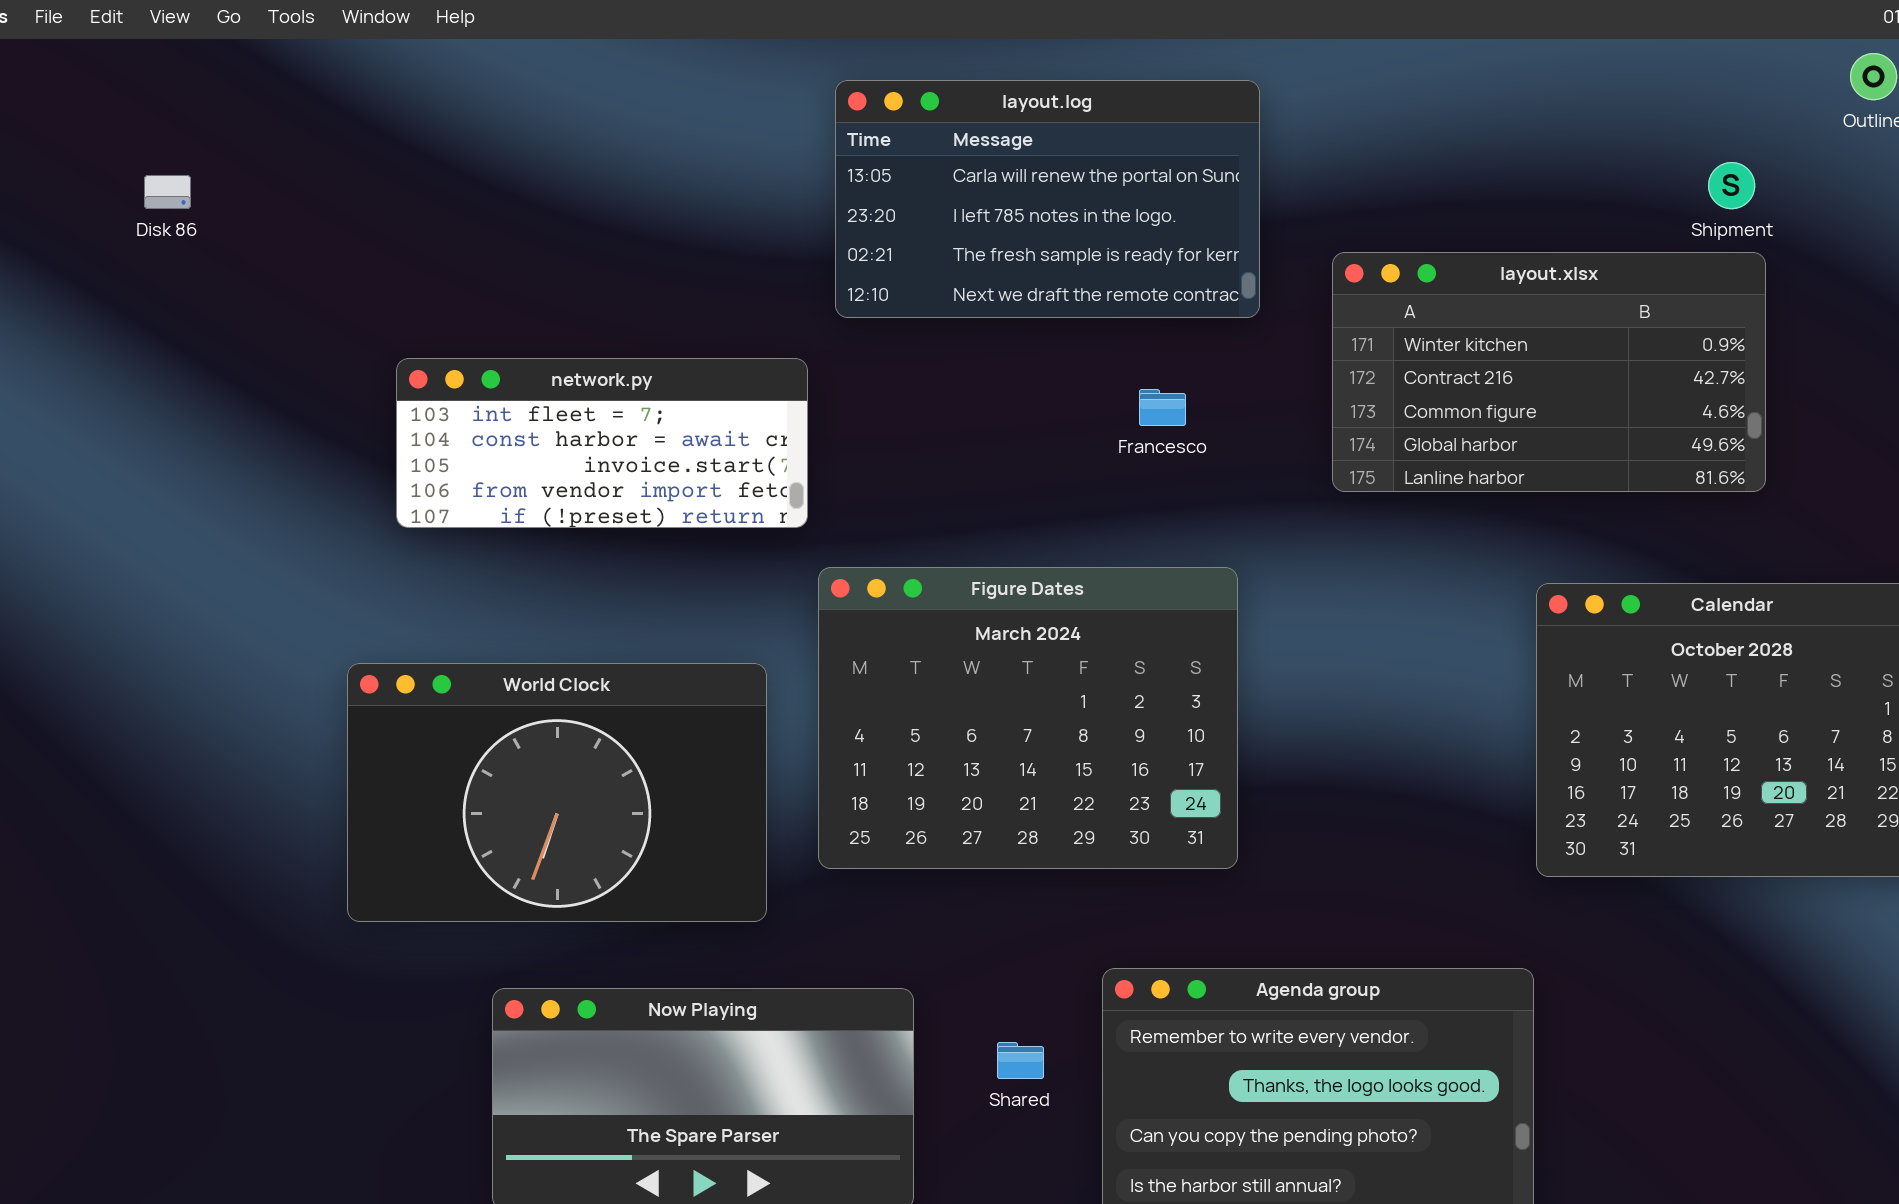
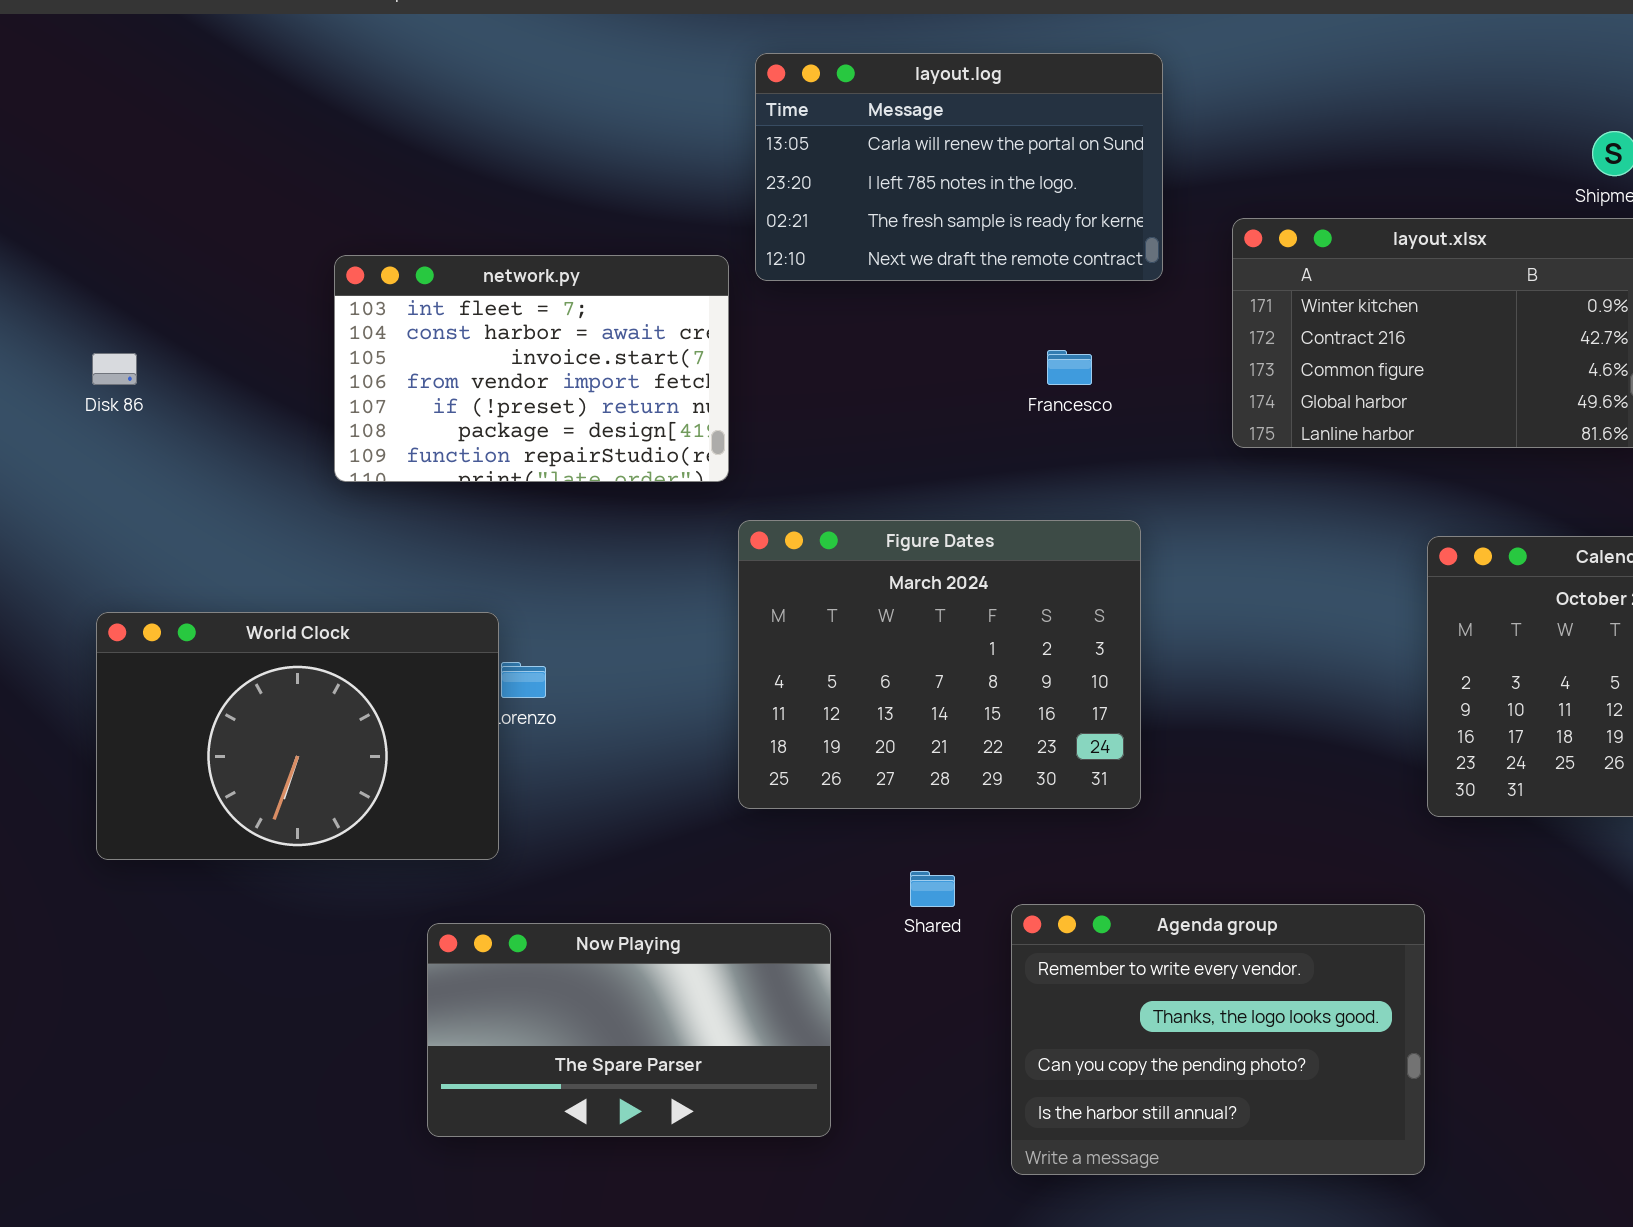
Disk 86: [144,175,191,209] -> [92,353,137,385], moved
network.py: [396,358,808,528] -> [334,255,729,482], resized
World Clock: [347,663,767,922] -> [96,612,499,860], moved
Shared: [997,1042,1044,1079] -> [910,871,955,907], moved

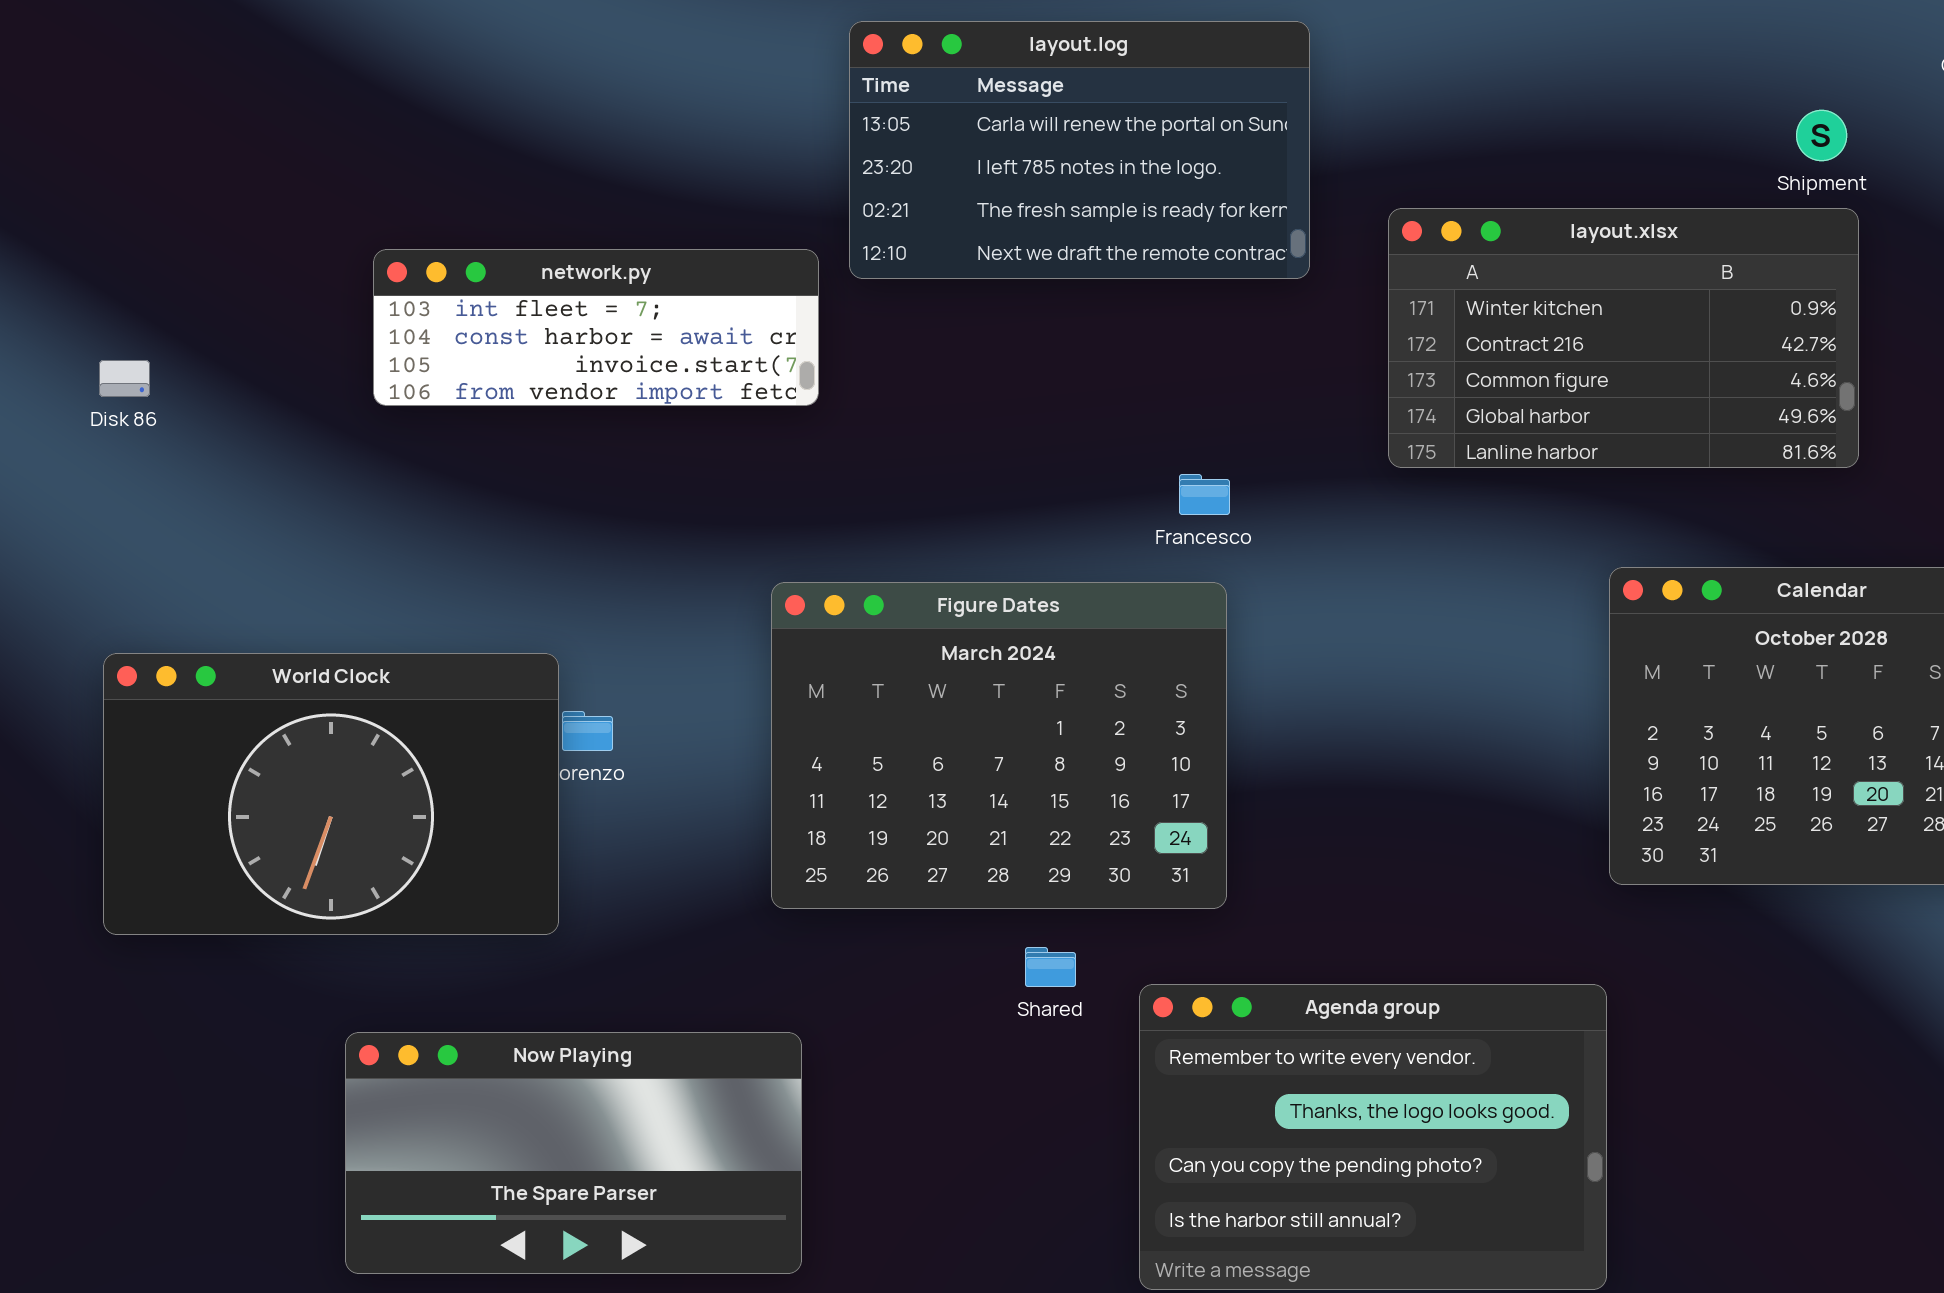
network.py: [334,255,729,482] -> [373,249,819,406], resized
Francesco: [1047,350,1092,385] -> [1179,474,1230,515], moved
Figure Dates: [738,520,1141,809] -> [771,582,1227,909], moved
Now Playing: [427,923,831,1137] -> [345,1032,802,1274], moved

